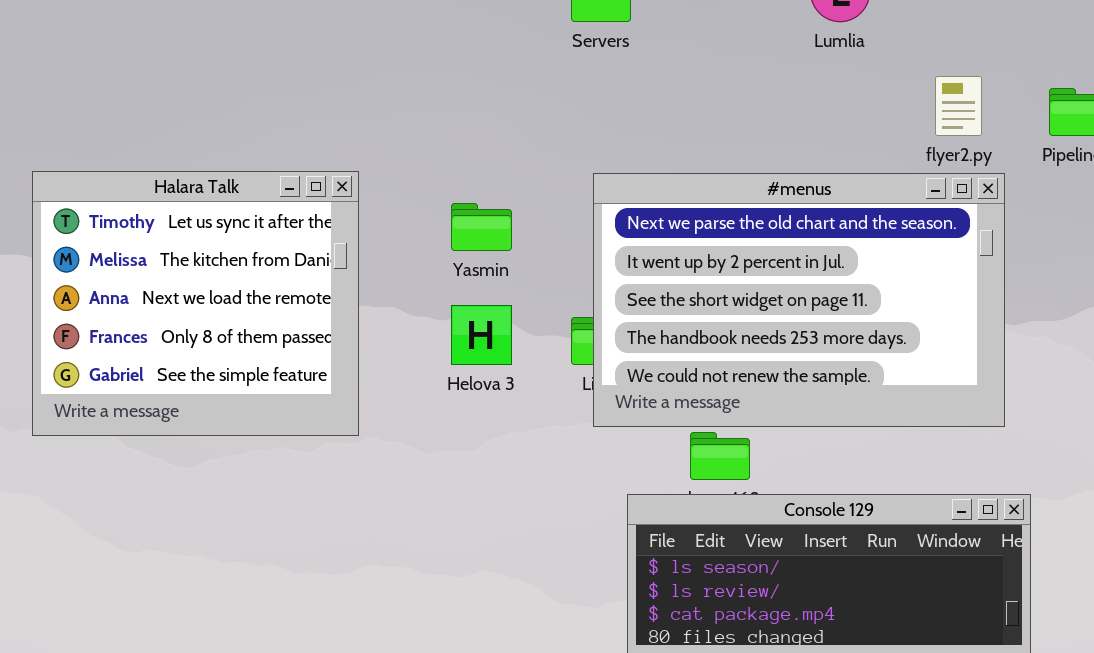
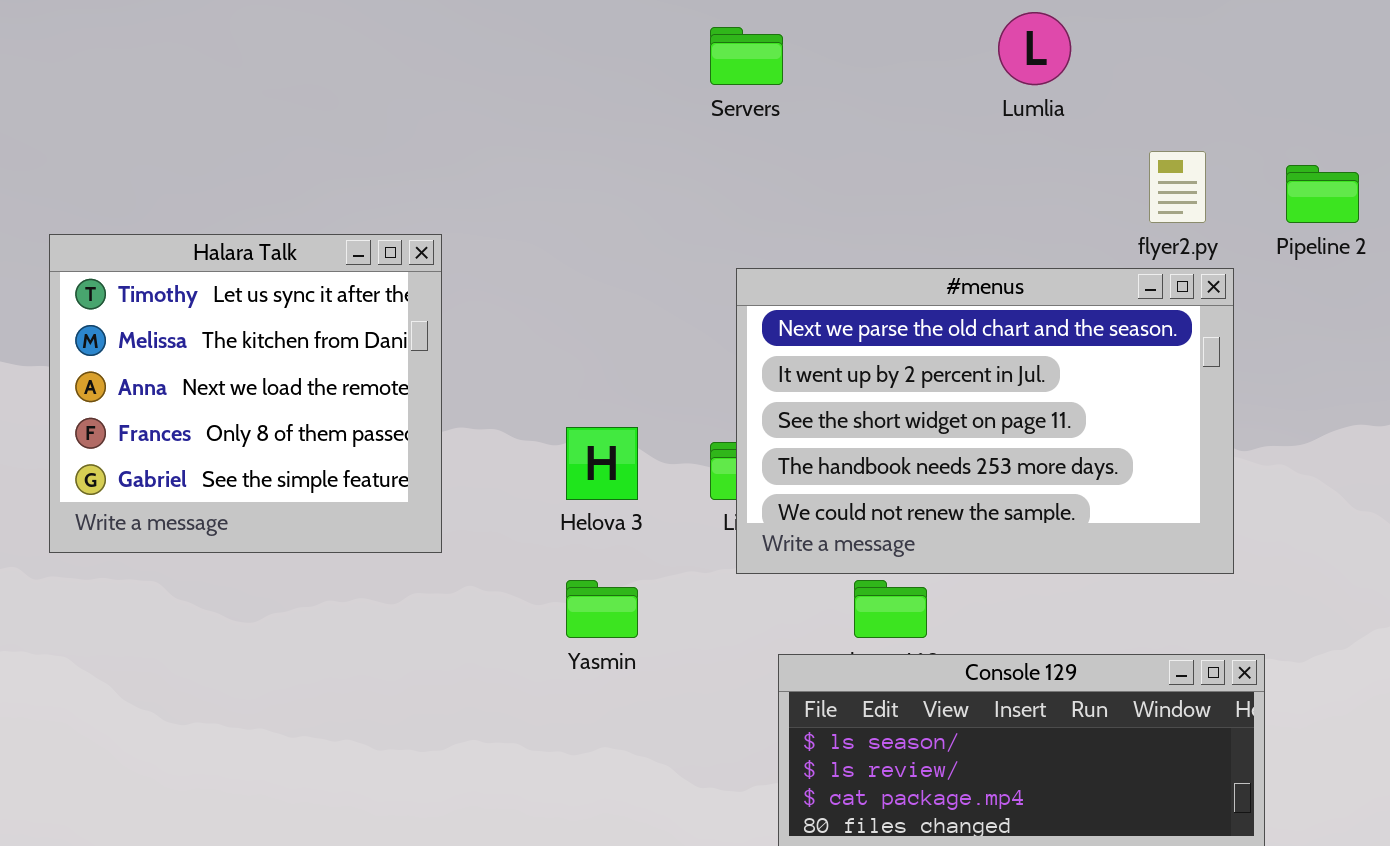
Halara Talk: [32,171,359,436] -> [49,234,442,553], moved
Yasmin: [451,203,512,251] -> [566,580,638,638], moved

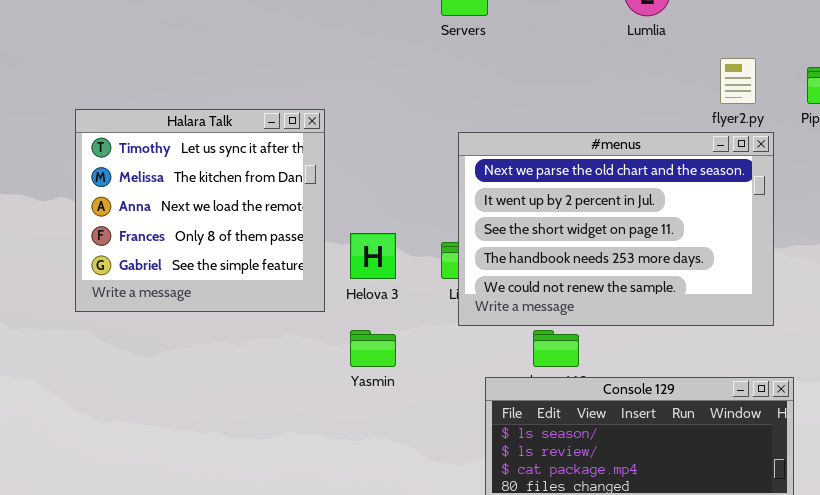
Halara Talk: [49,234,442,553] -> [75,109,325,312], moved

